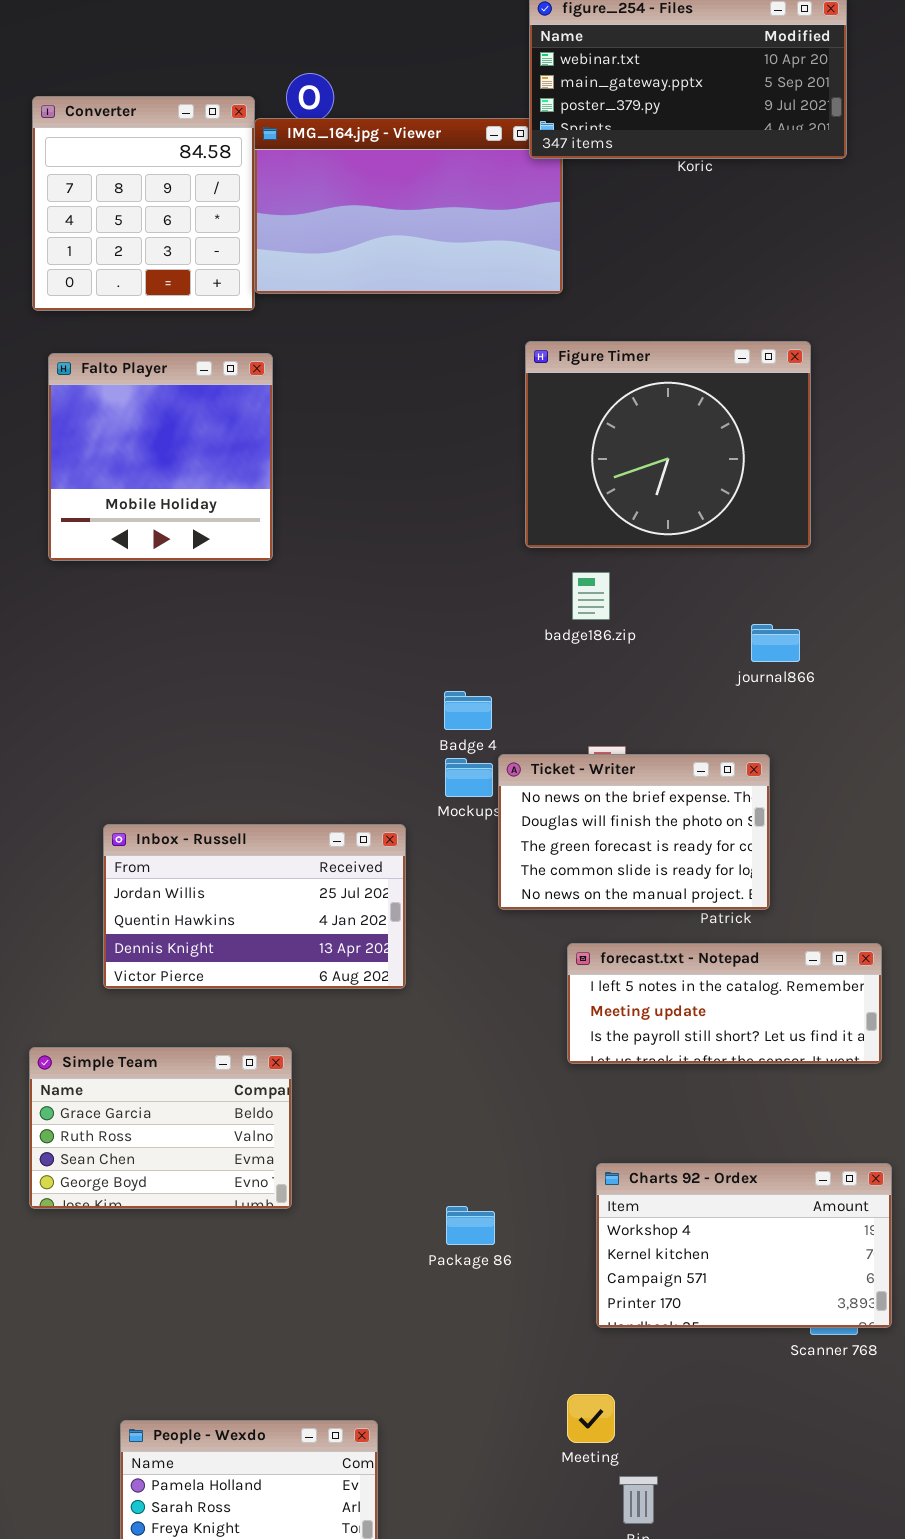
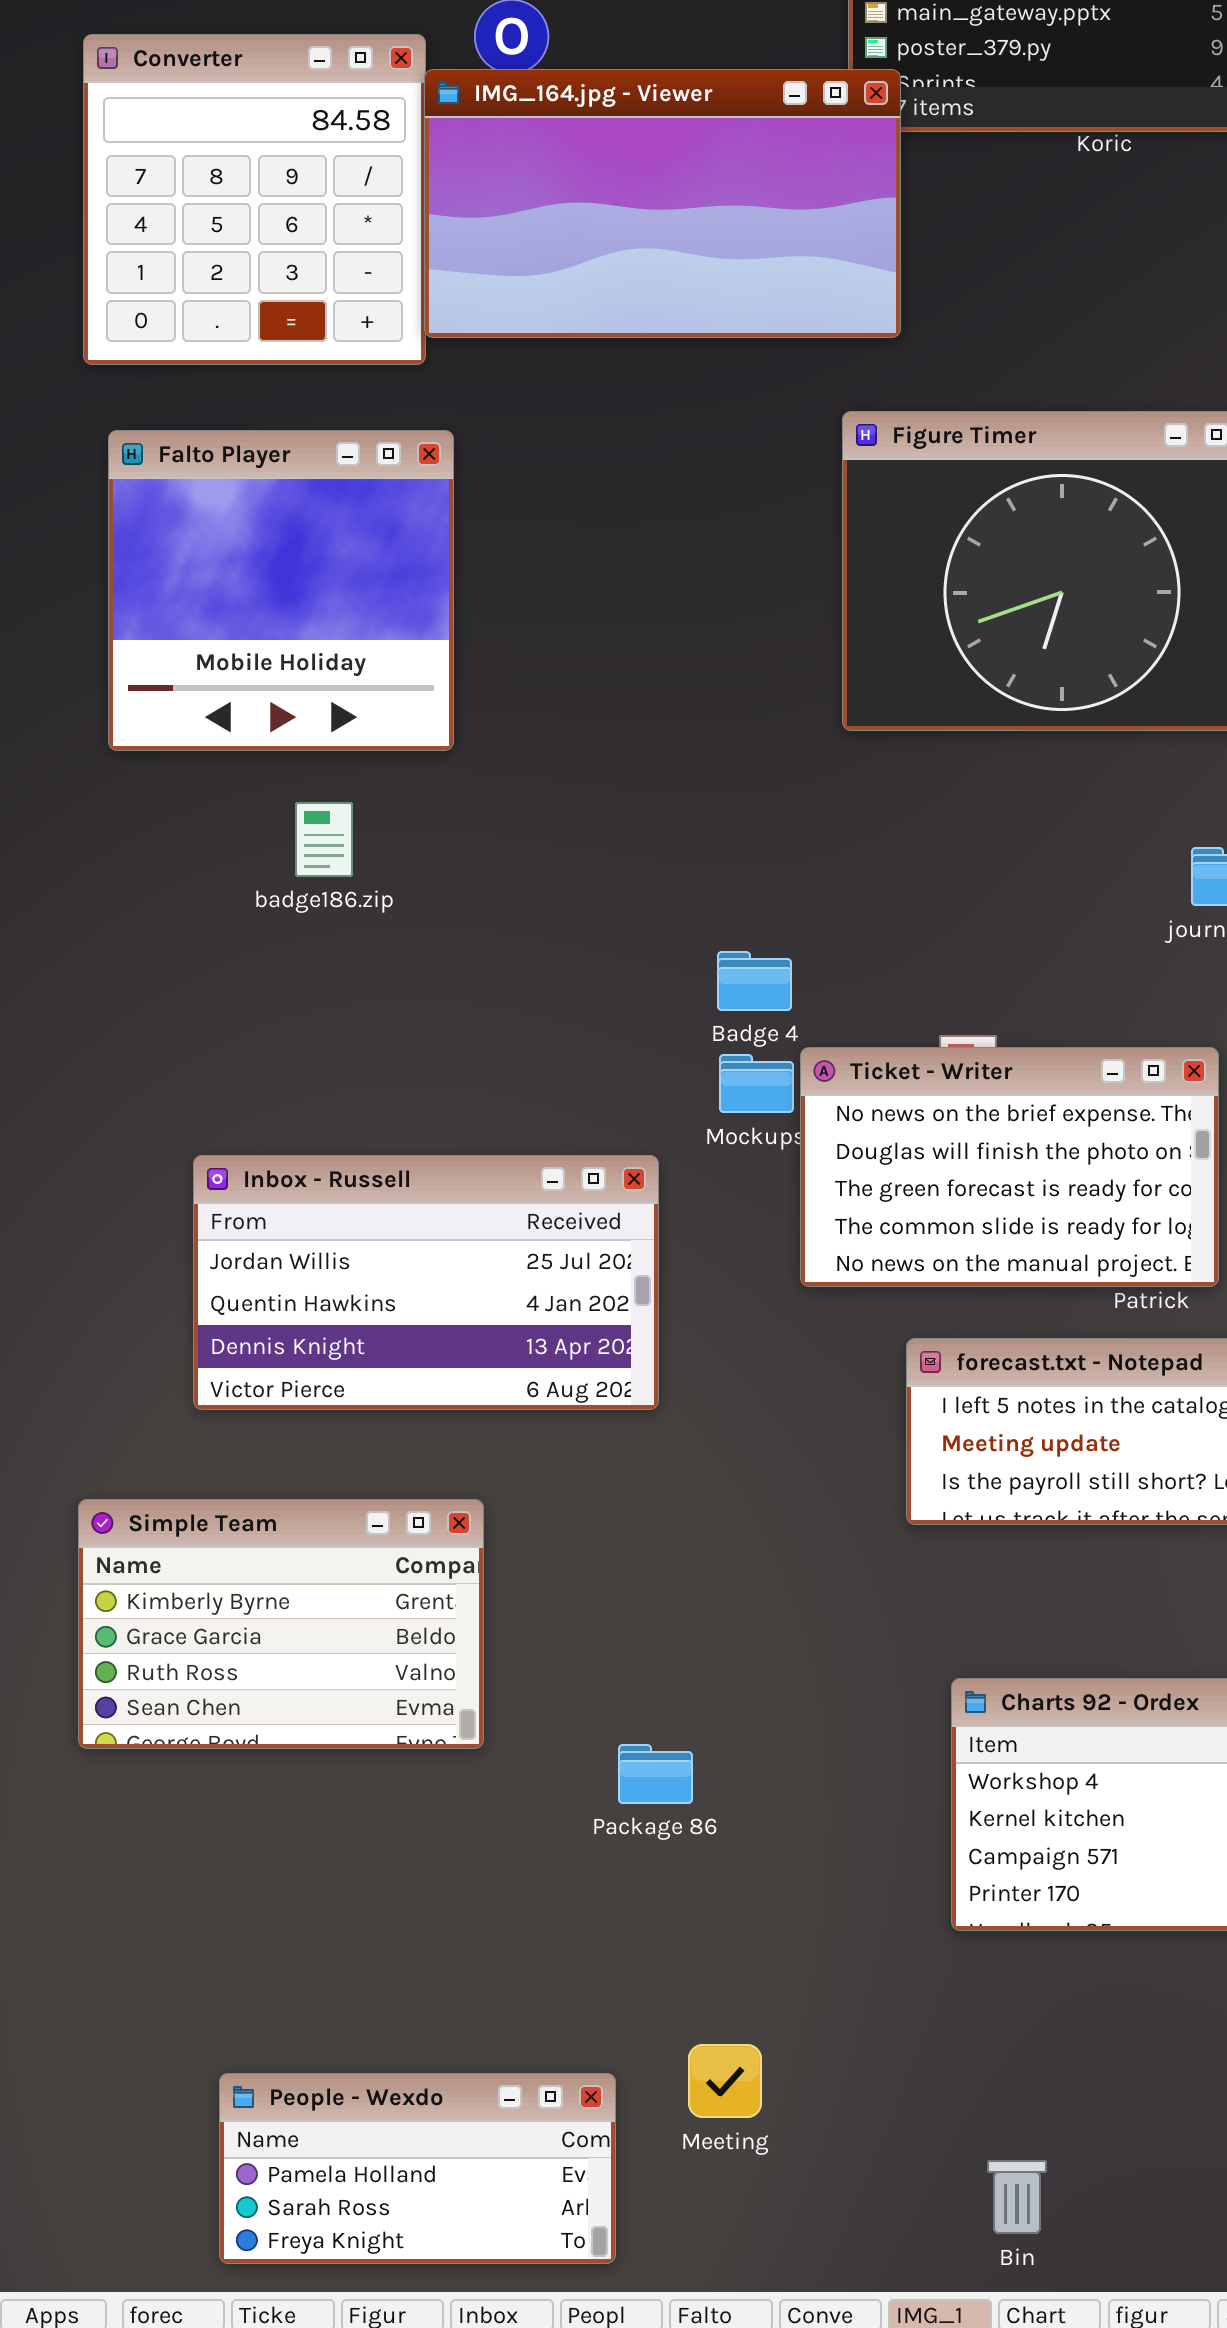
IMG_164.jpg - Viewer: [254,118,563,294] -> [424,69,901,338], raised
badge186.zip: [572,572,610,620] -> [295,802,353,877], moved
Simple Team: [29,1047,292,1209] -> [78,1499,484,1749], scrolled up 1 row
Package 86: [446,1206,495,1245] -> [618,1744,693,1804], moved
Meeting: [567,1394,615,1443] -> [688,2044,762,2118], moved

